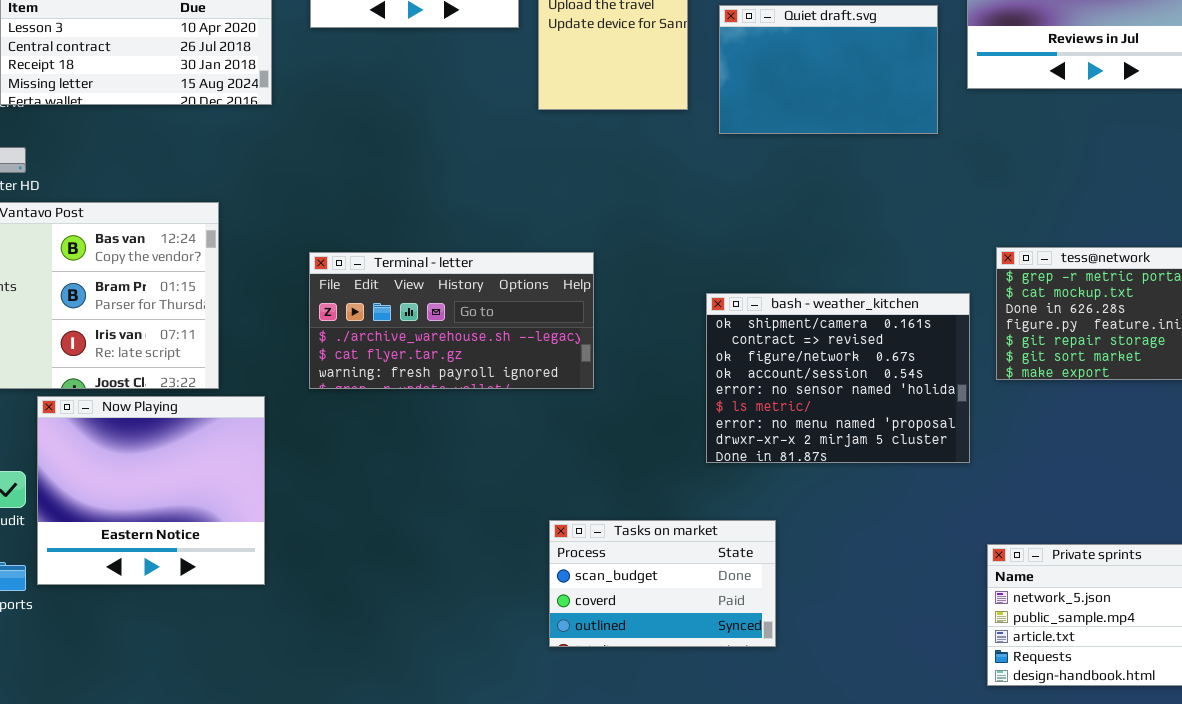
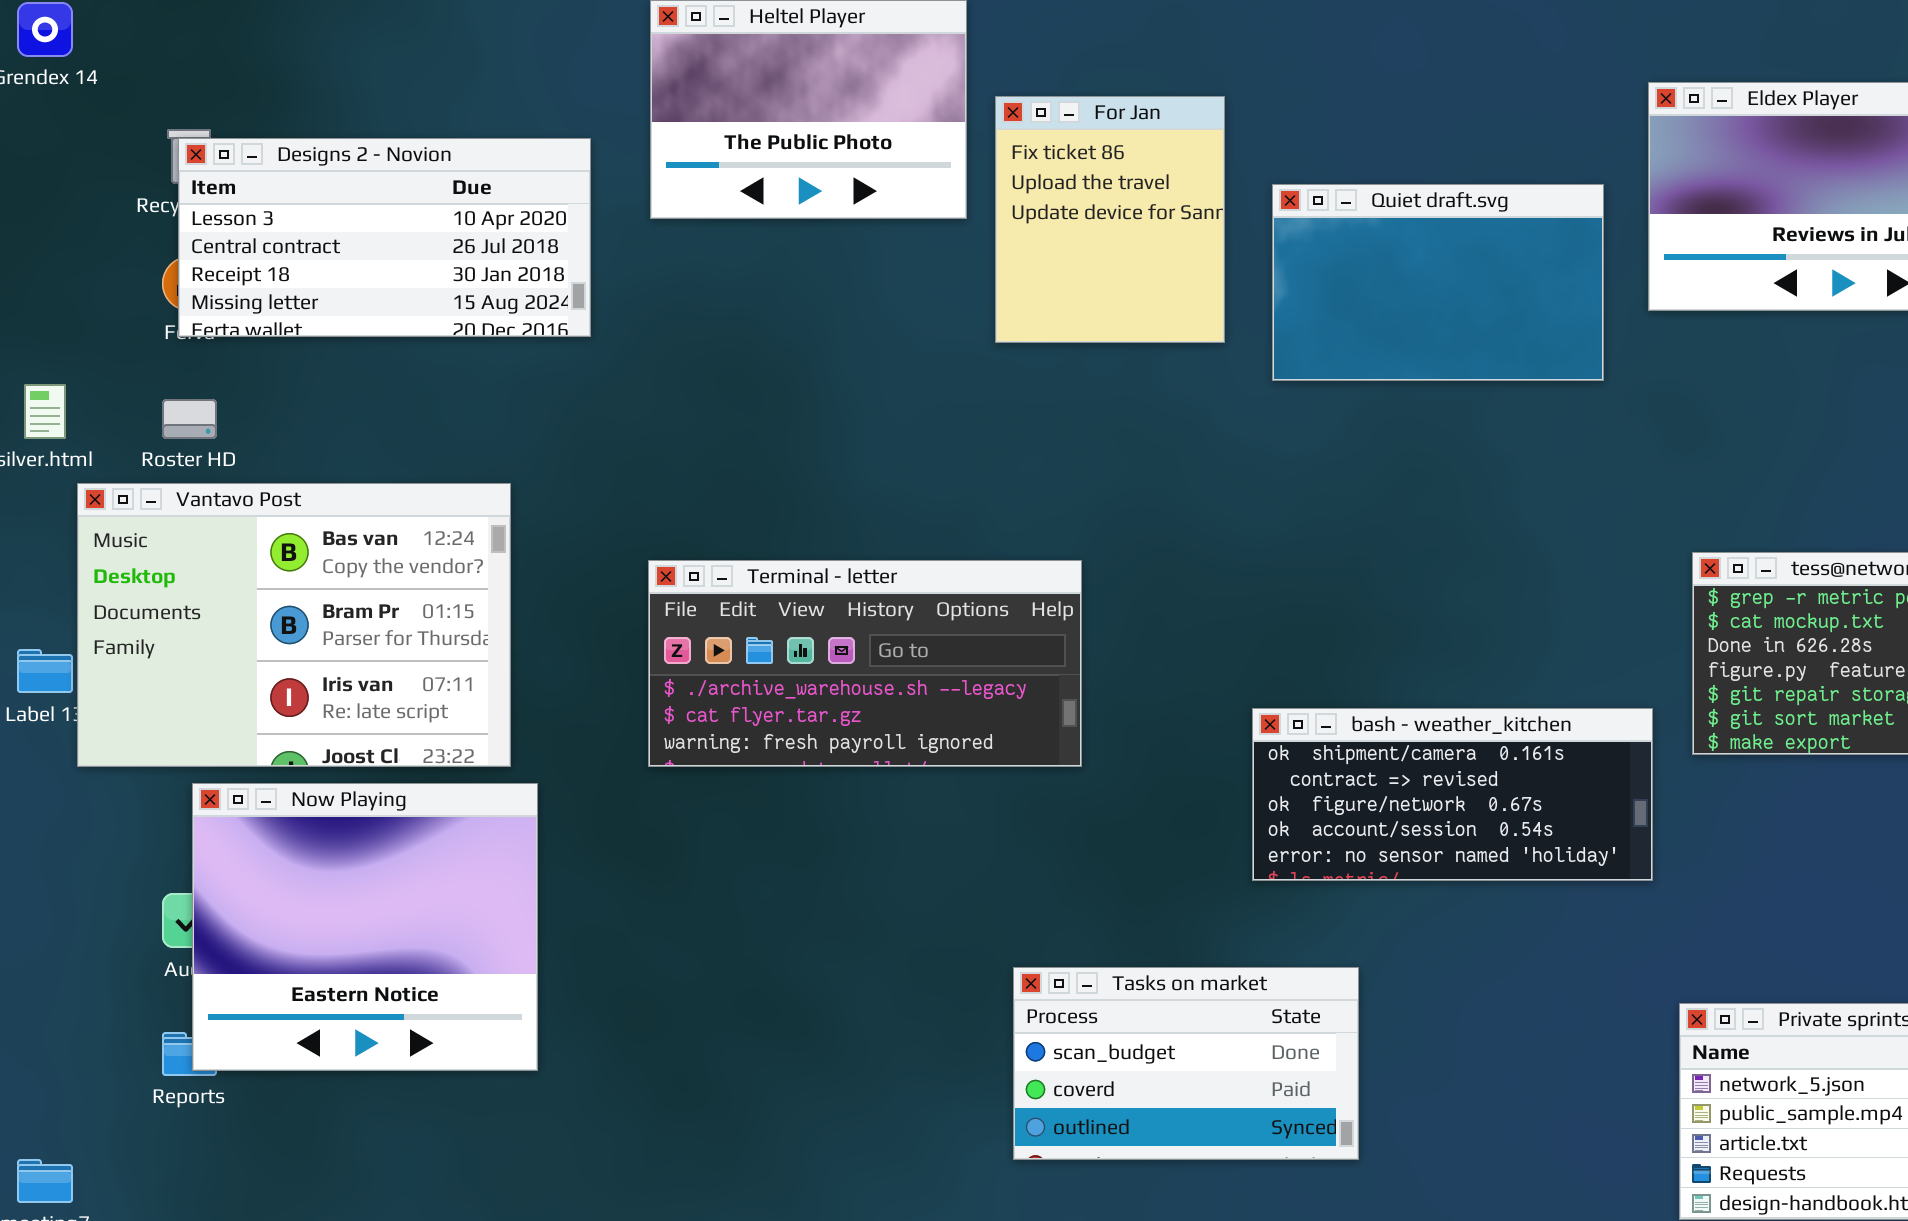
bash - weather_kitchen: [706,293,970,463] -> [1252,708,1653,881], resized
Now Playing: [37,396,265,585] -> [192,783,538,1071], moved

